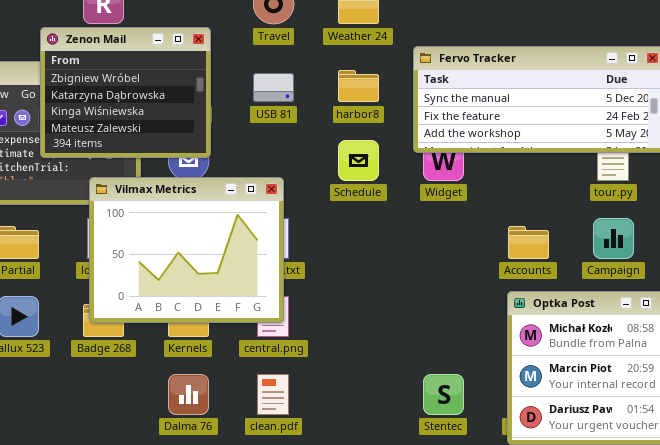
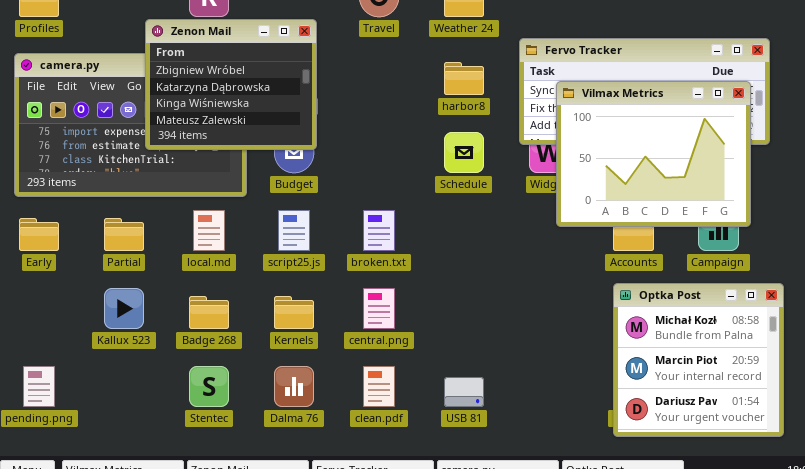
USB 81: [253,73,294,102] -> [444,377,484,407], moved
Vilmax Metrics: [89,177,284,323] -> [556,81,751,227], moved
Stentec: [423,374,464,415] -> [189,366,229,407], moved

